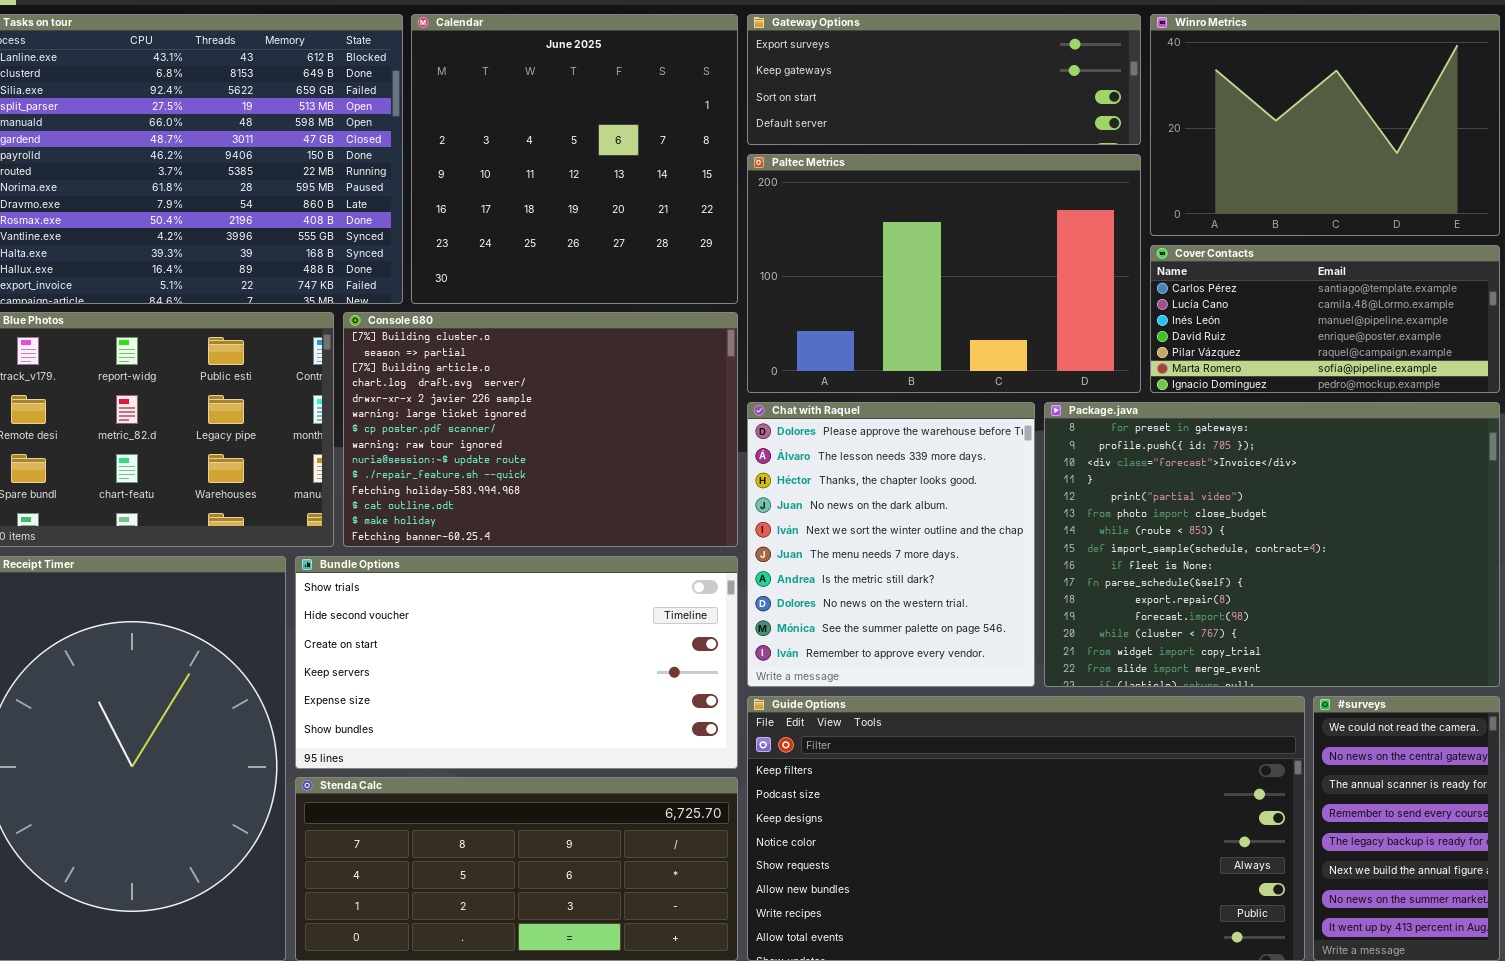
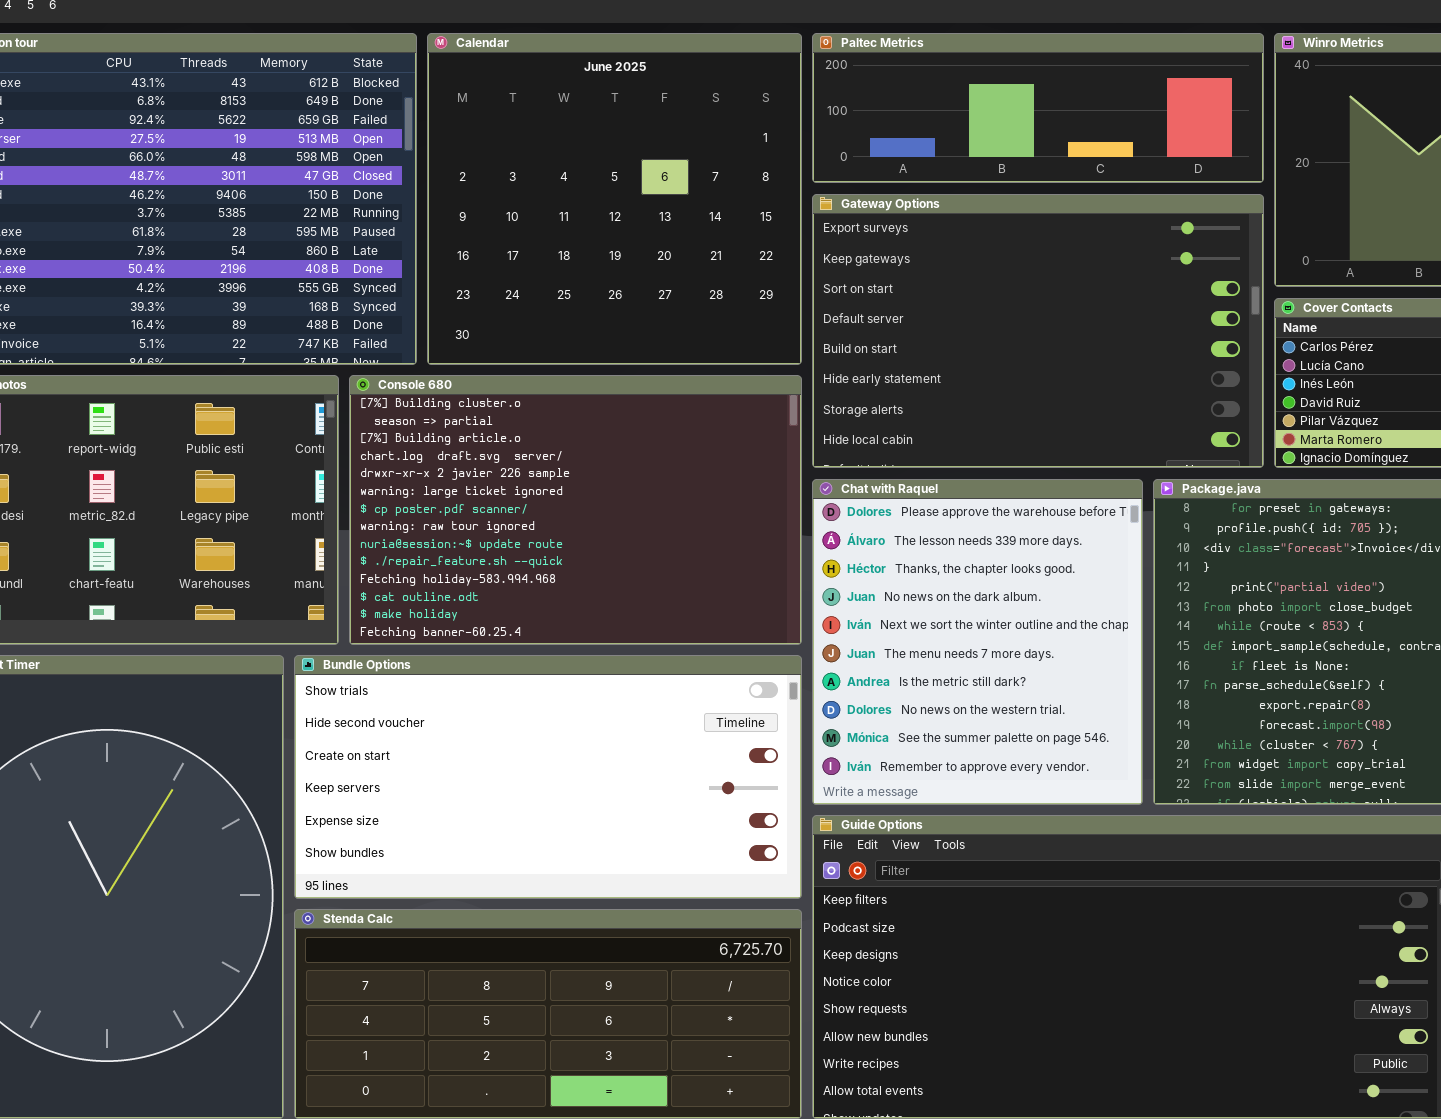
Gateway Options: [747,14,1141,145] -> [812,194,1264,468], moved, resized
Paltec Metrics: [747,154,1141,393] -> [812,33,1264,183], moved, resized

